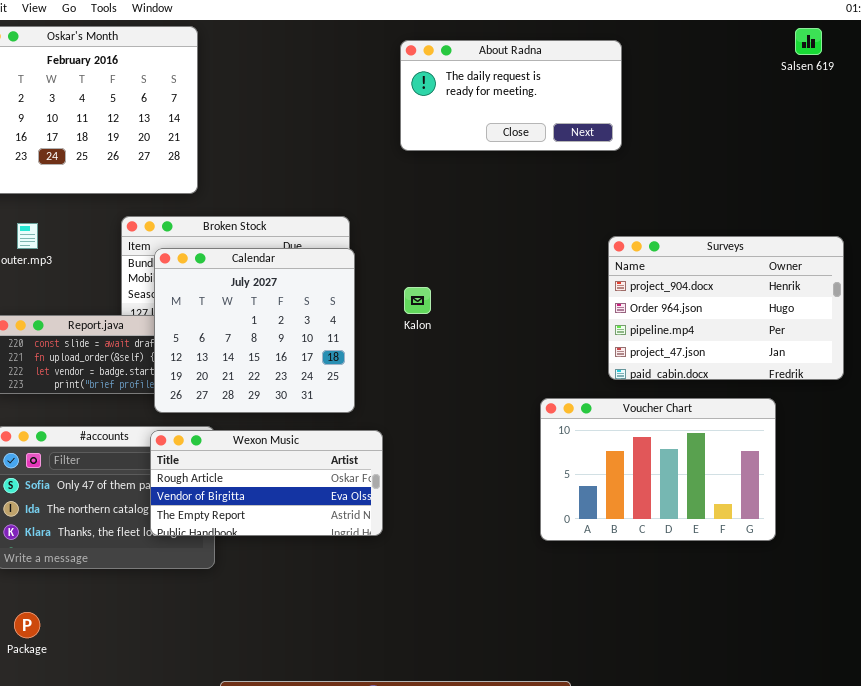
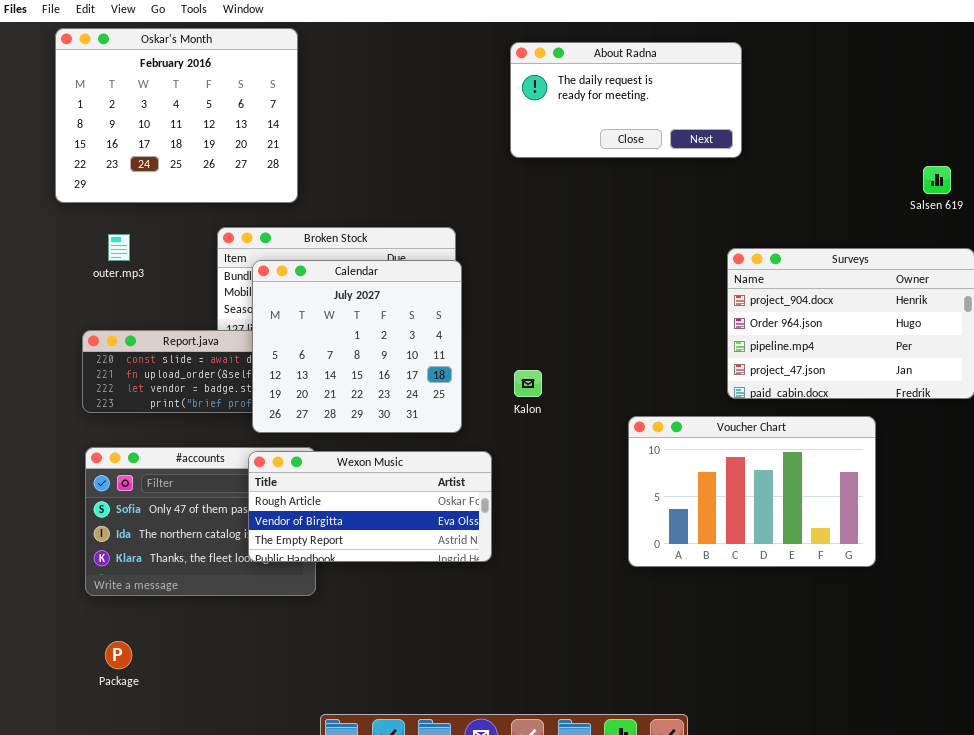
Salsen 619: [795,28,822,55] -> [923,166,951,194], moved
Kalon: [404,287,431,314] -> [514,370,542,397], moved
Voucher Chart: [540,398,776,541] -> [628,416,876,567], moved

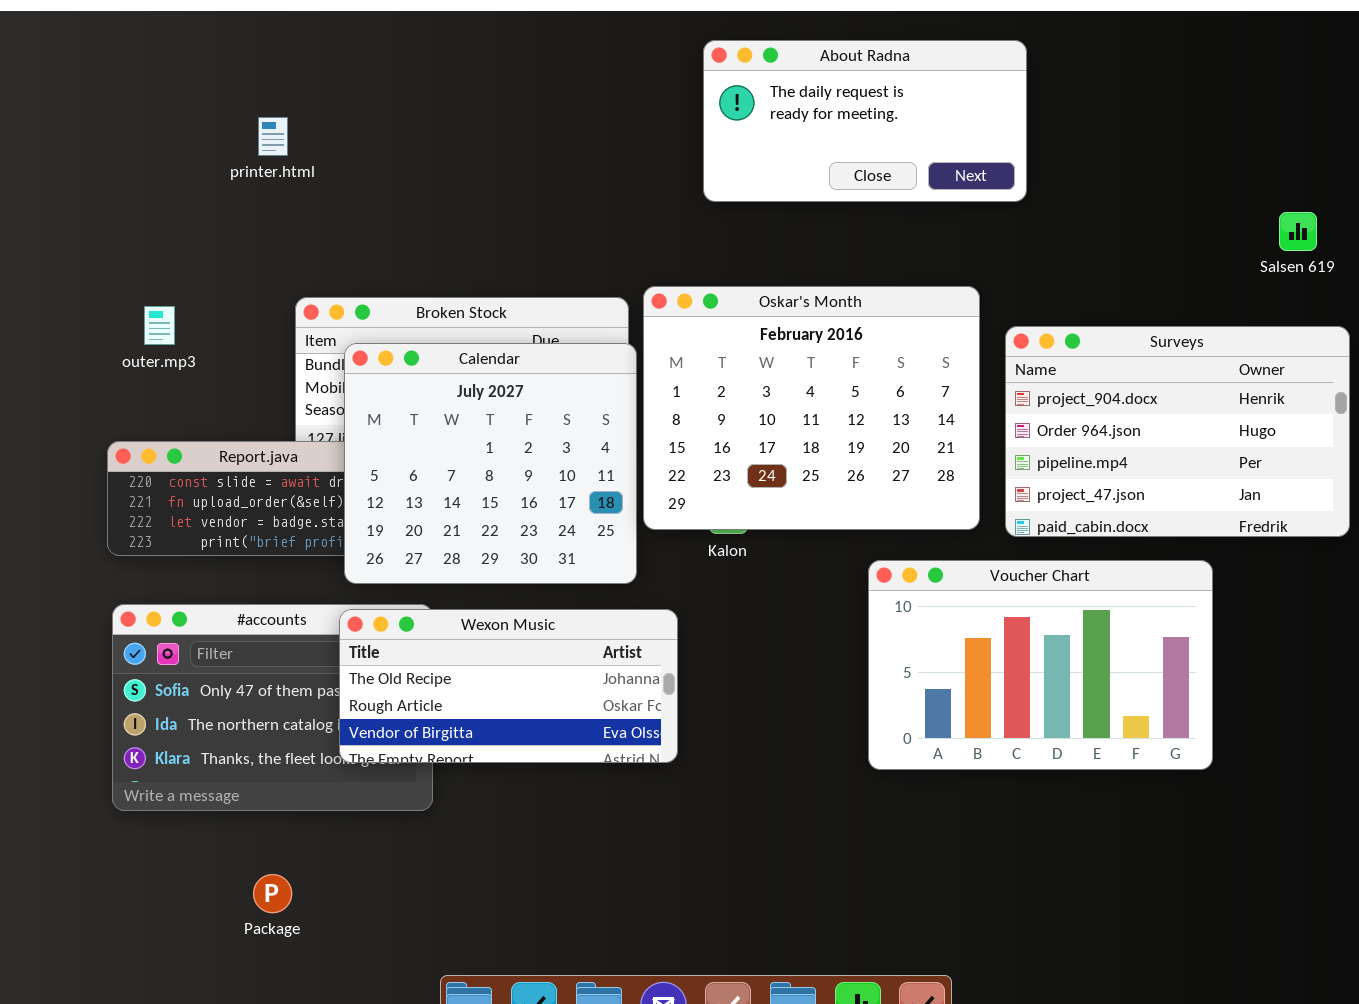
Oskar's Month: [55,28,298,203] -> [643,286,980,530], moved
Wexon Music: [248,451,492,562] -> [339,609,678,763], scrolled up 1 row
Package: [105,641,132,669] -> [253,874,292,913], moved

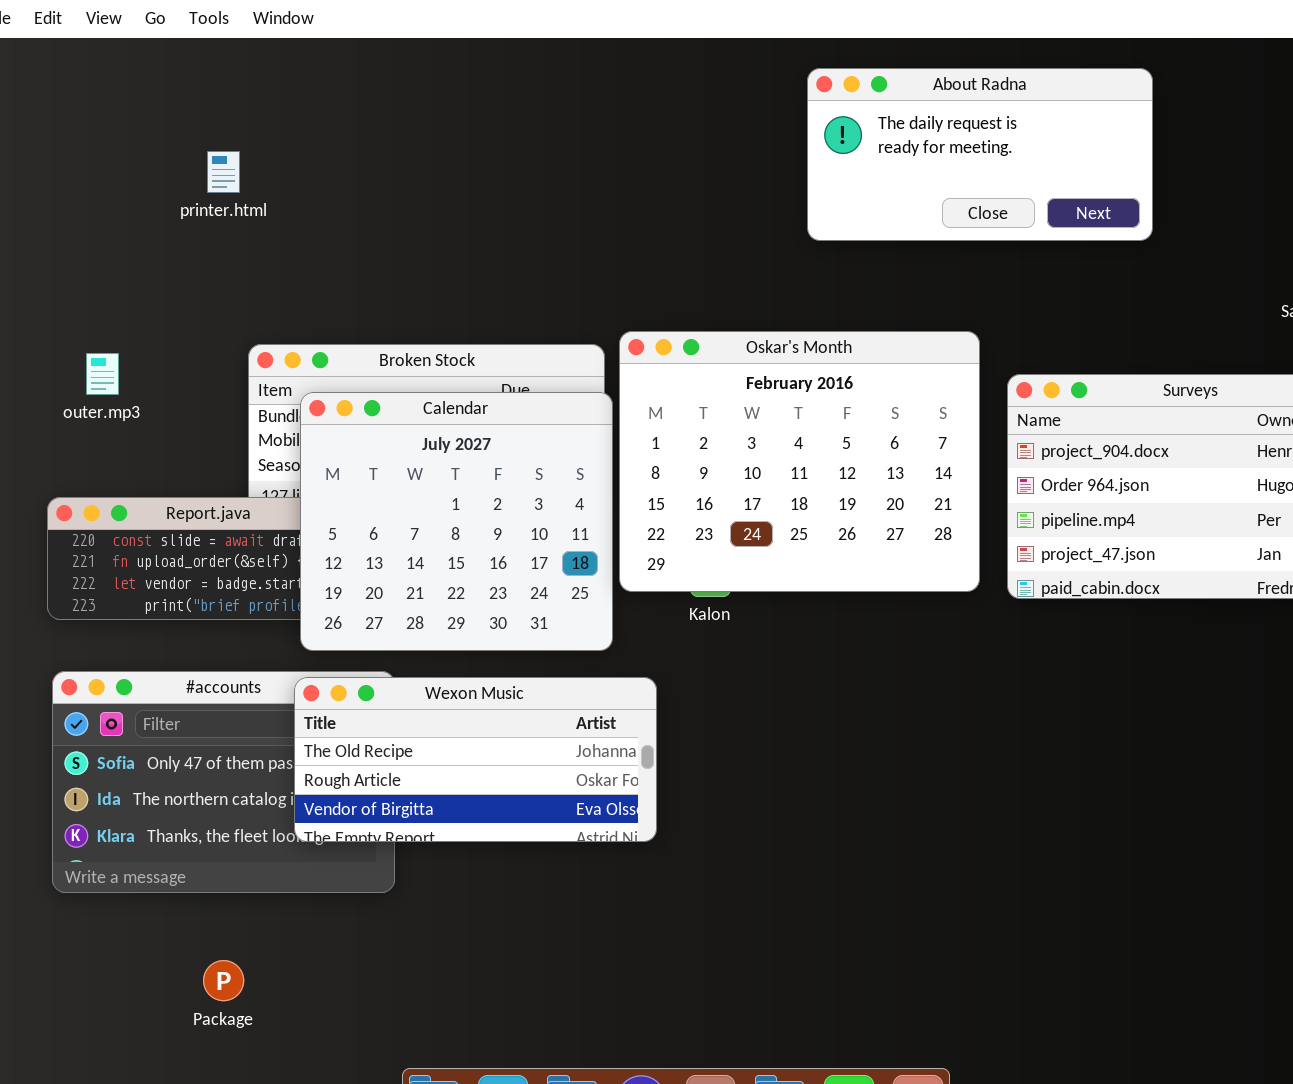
About Radna: [703,40,1027,202] -> [807,68,1153,241], moved
Voucher Chart: [868,560,1213,770] -> none, closed

